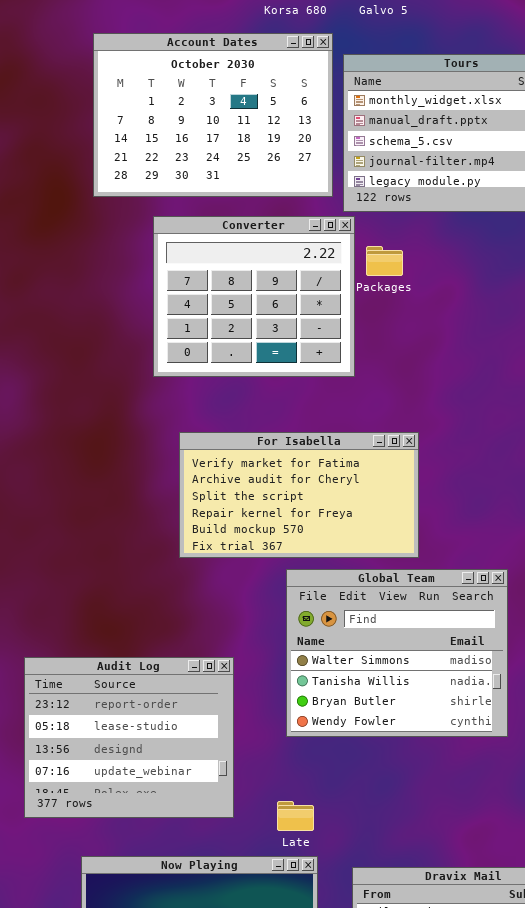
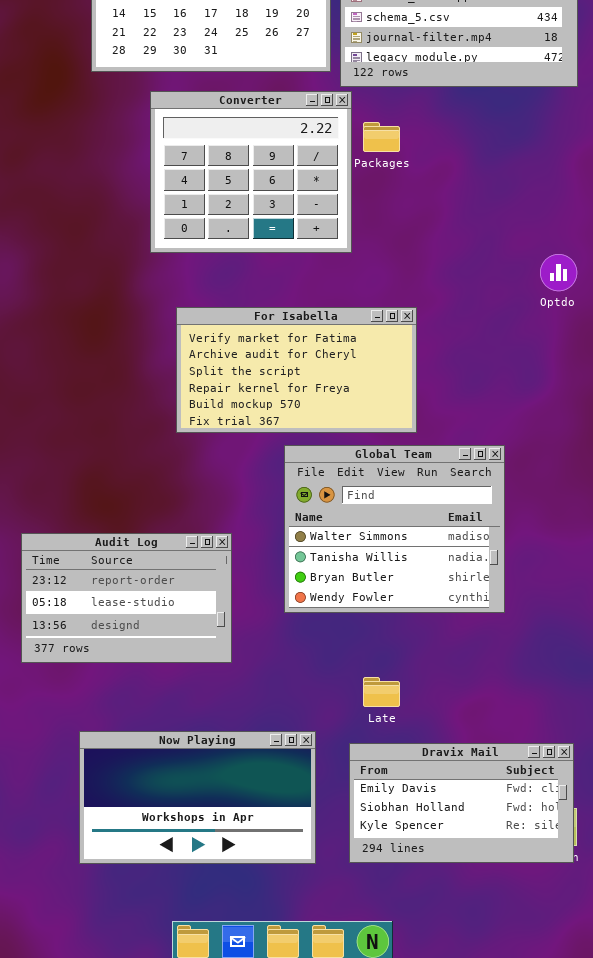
Audit Log: [24,657,234,818] -> [21,533,232,663], resized
Late: [277,801,314,831] -> [363,677,400,707], moved

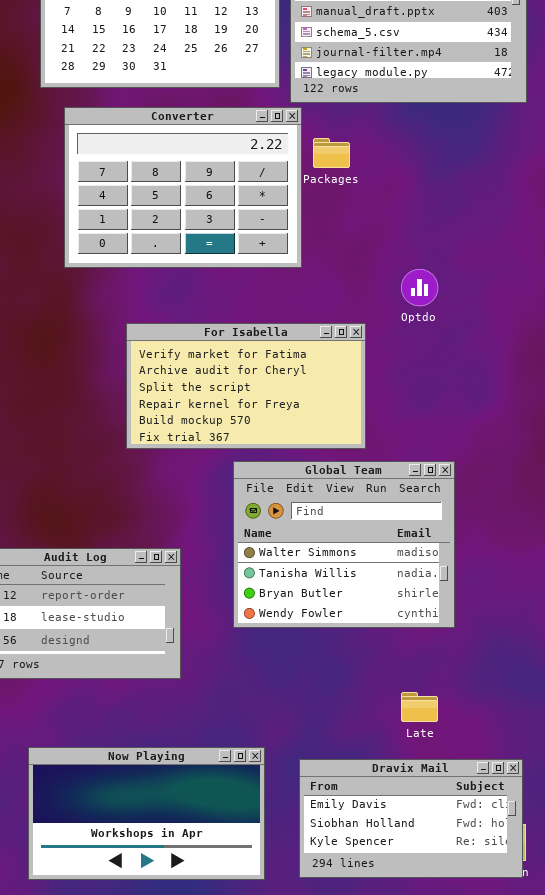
Converter: [150,91,352,253] -> [64,107,302,268], resized
Optdo: [540,254,577,291] -> [401,269,438,306], moved
Late: [363,677,400,707] -> [401,692,438,722], moved

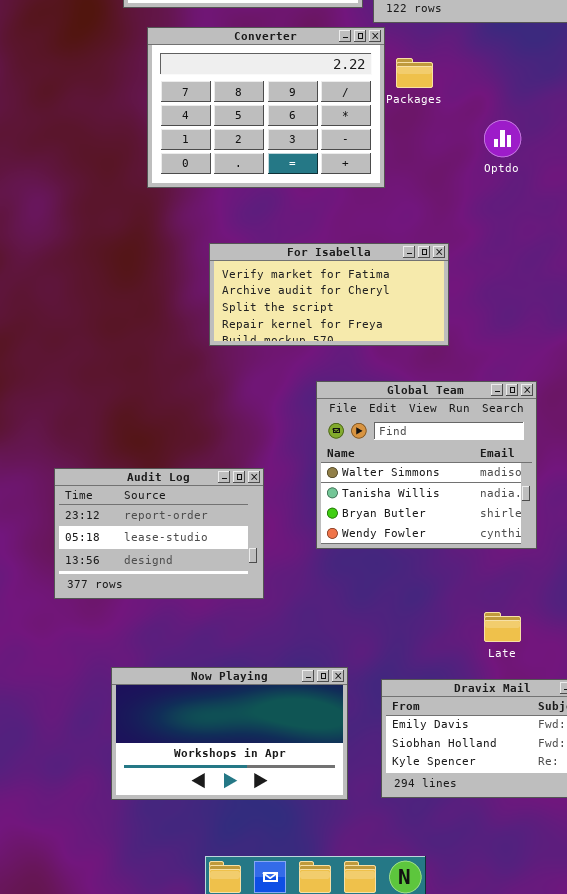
Optdo: [401,269,438,306] -> [484,120,521,157], moved
For Isabella: [126,323,366,449] -> [209,243,449,346], resized

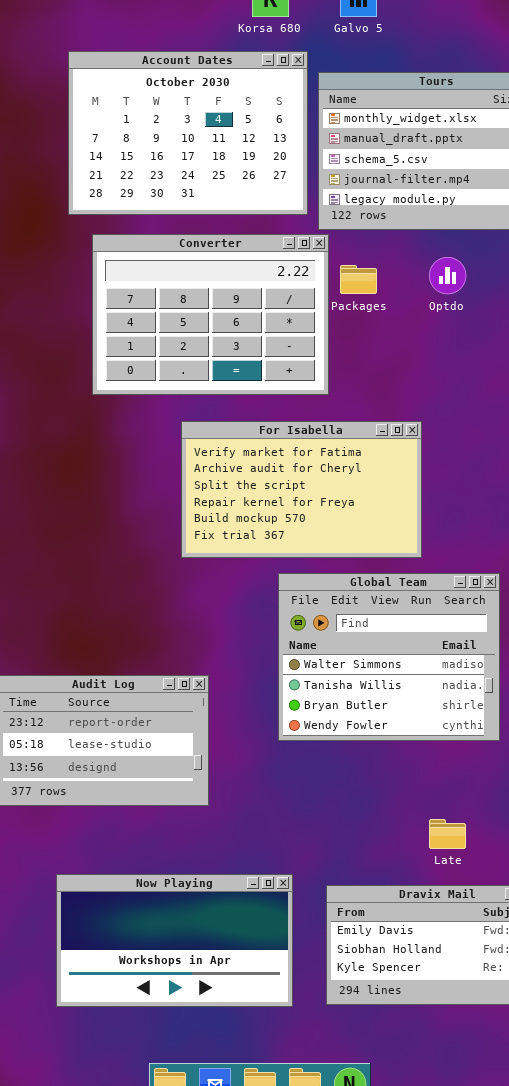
Optdo: [484,120,521,157] -> [429,257,466,294], moved
For Isabella: [209,243,449,346] -> [181,421,422,558], moved, resized
Global Team: [316,381,537,549] -> [278,573,500,741], moved

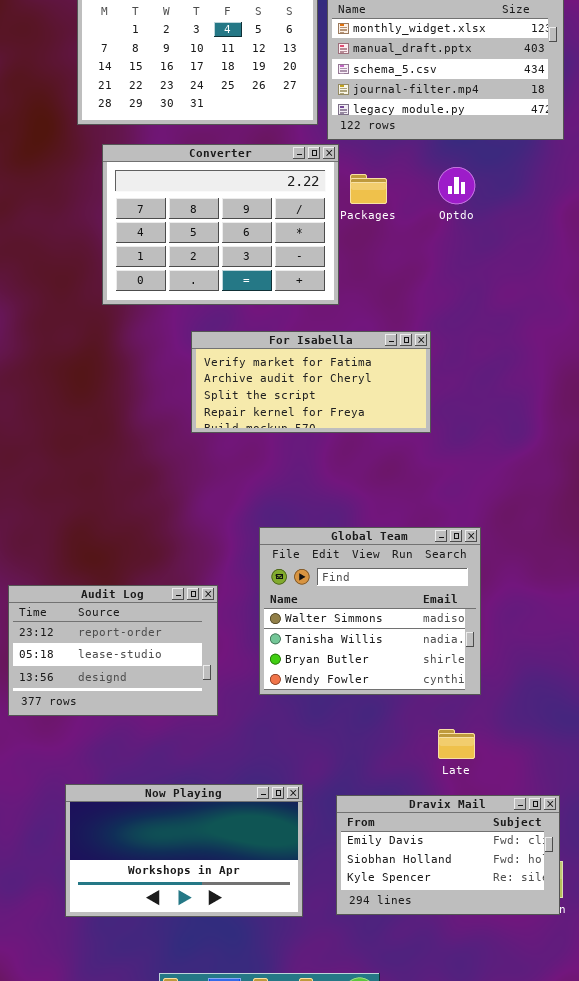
For Isabella: [181,421,422,558] -> [191,331,431,433], resized
Global Team: [278,573,500,741] -> [259,527,481,695], moved

